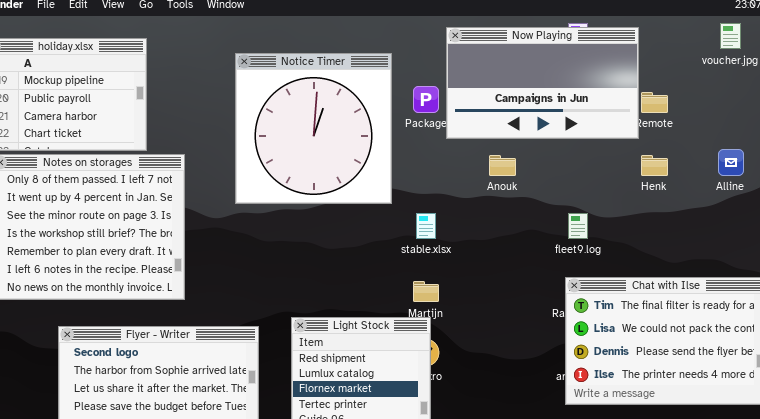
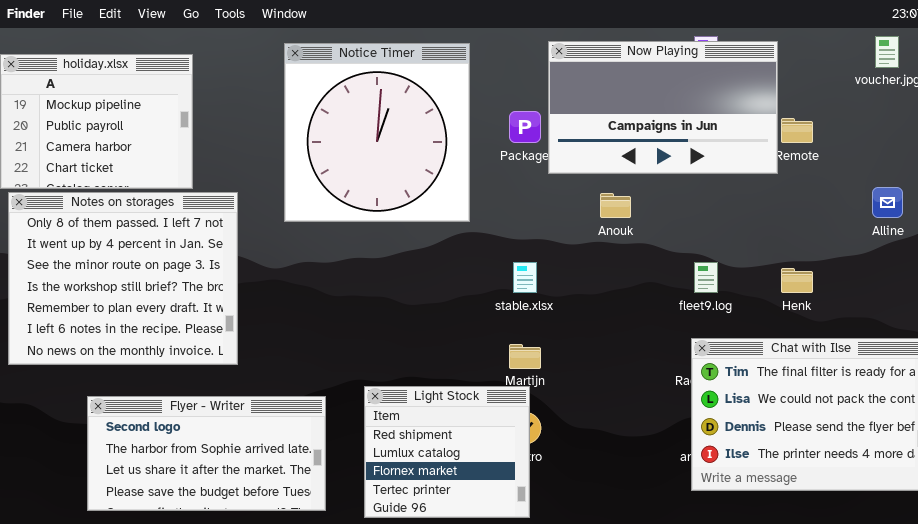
Notice Timer: [235,53,392,204] -> [284,43,470,222], moved
Henk: [641,155,668,176] -> [781,268,813,293], moved

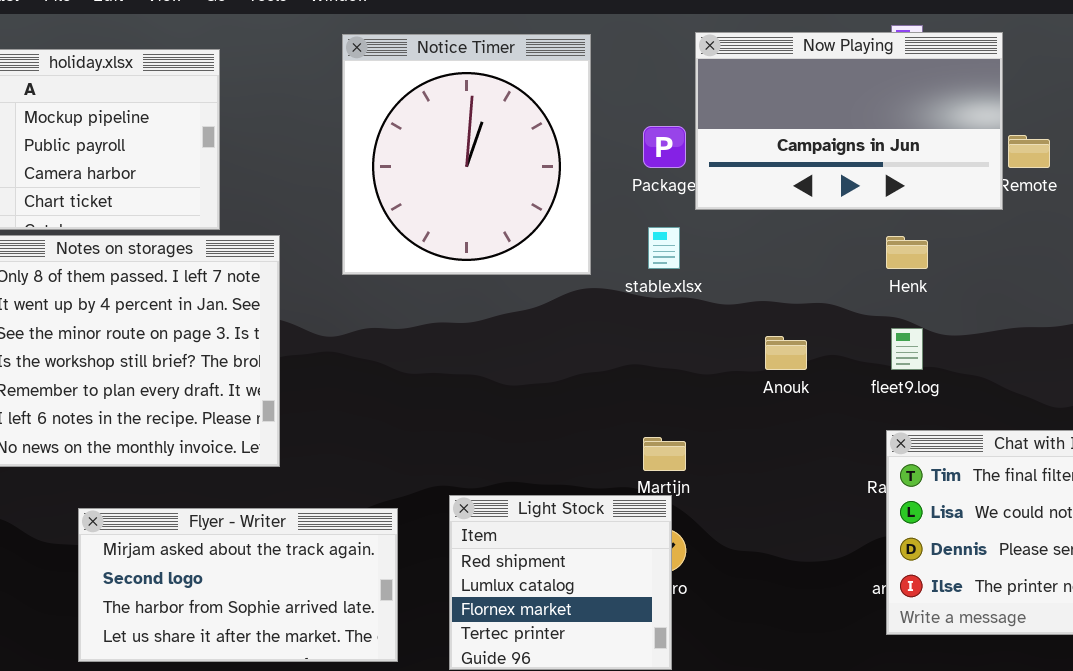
Anouk: [600,193,631,218] -> [765,336,807,370], moved
stable.xlsx: [513,262,537,293] -> [648,227,680,269], moved
Henk: [781,268,813,293] -> [886,236,928,269], moved
Flyer - Writer: [87,396,326,511] -> [78,508,398,662], scrolled up 1 row

